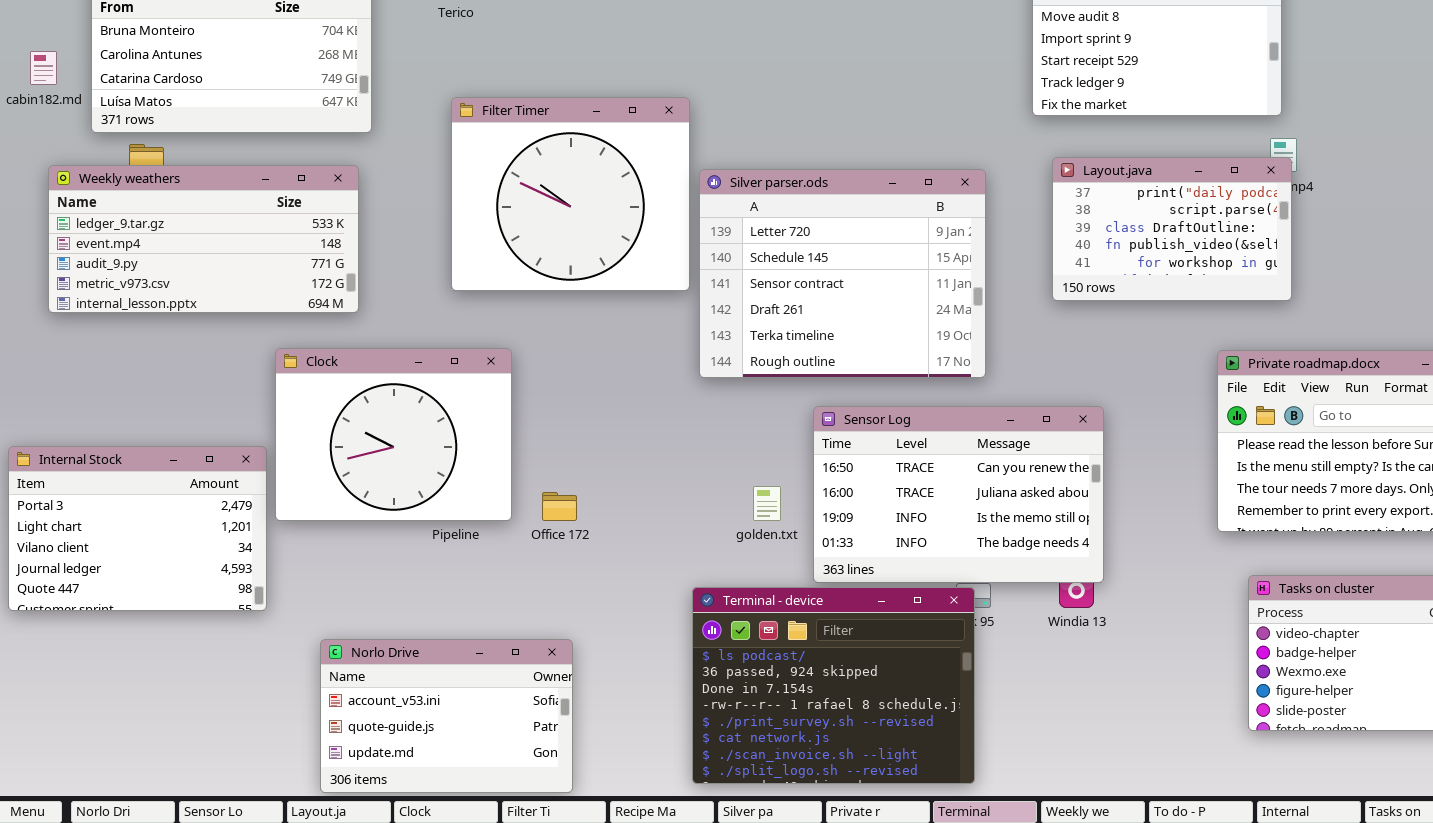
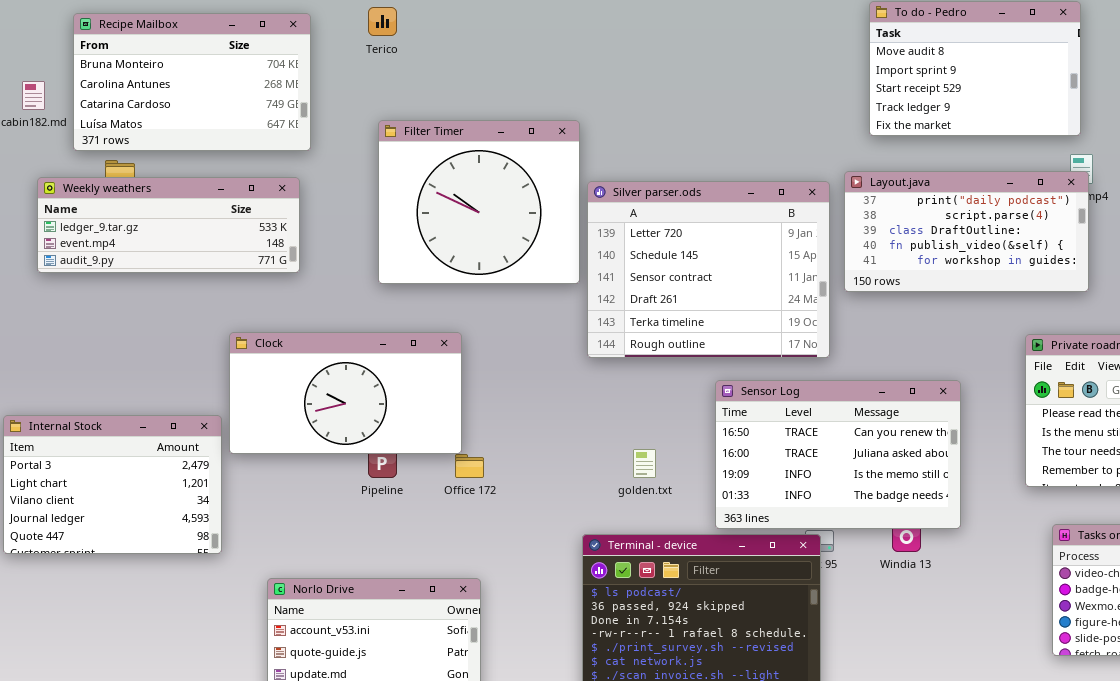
Layout.java: [1052,157,1292,301] -> [844,171,1089,292], resized
Weekly weathers: [48,165,359,313] -> [37,177,300,273], resized
Clock: [275,348,512,521] -> [229,332,462,454], resized
Sensor Log: [813,406,1104,583] -> [715,380,961,529], moved

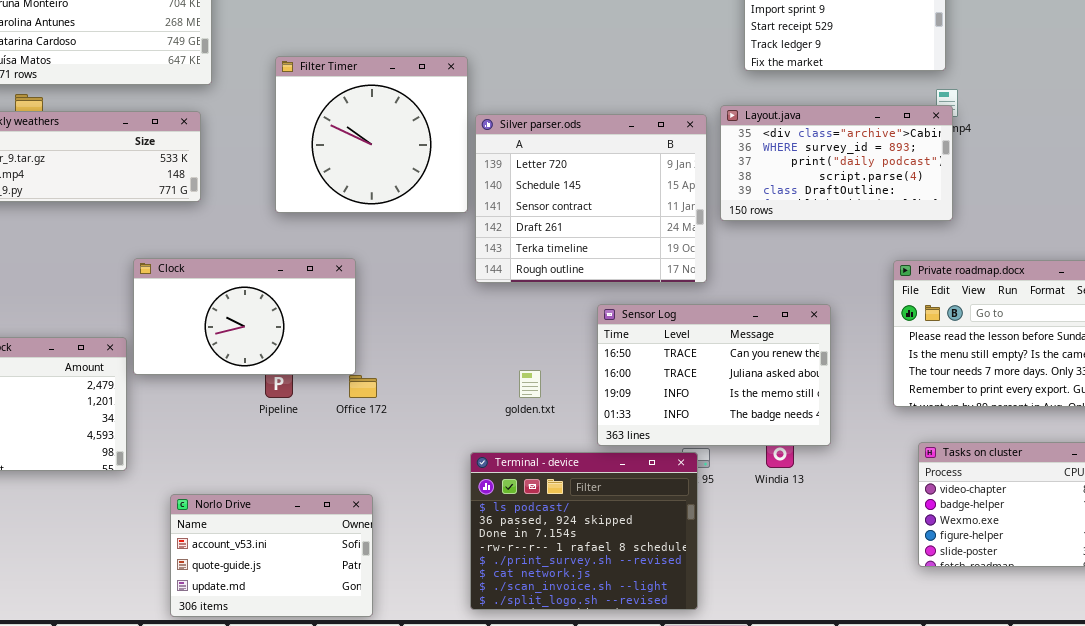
Layout.java: [844,171,1089,292] -> [720,105,953,221], scrolled up 2 rows

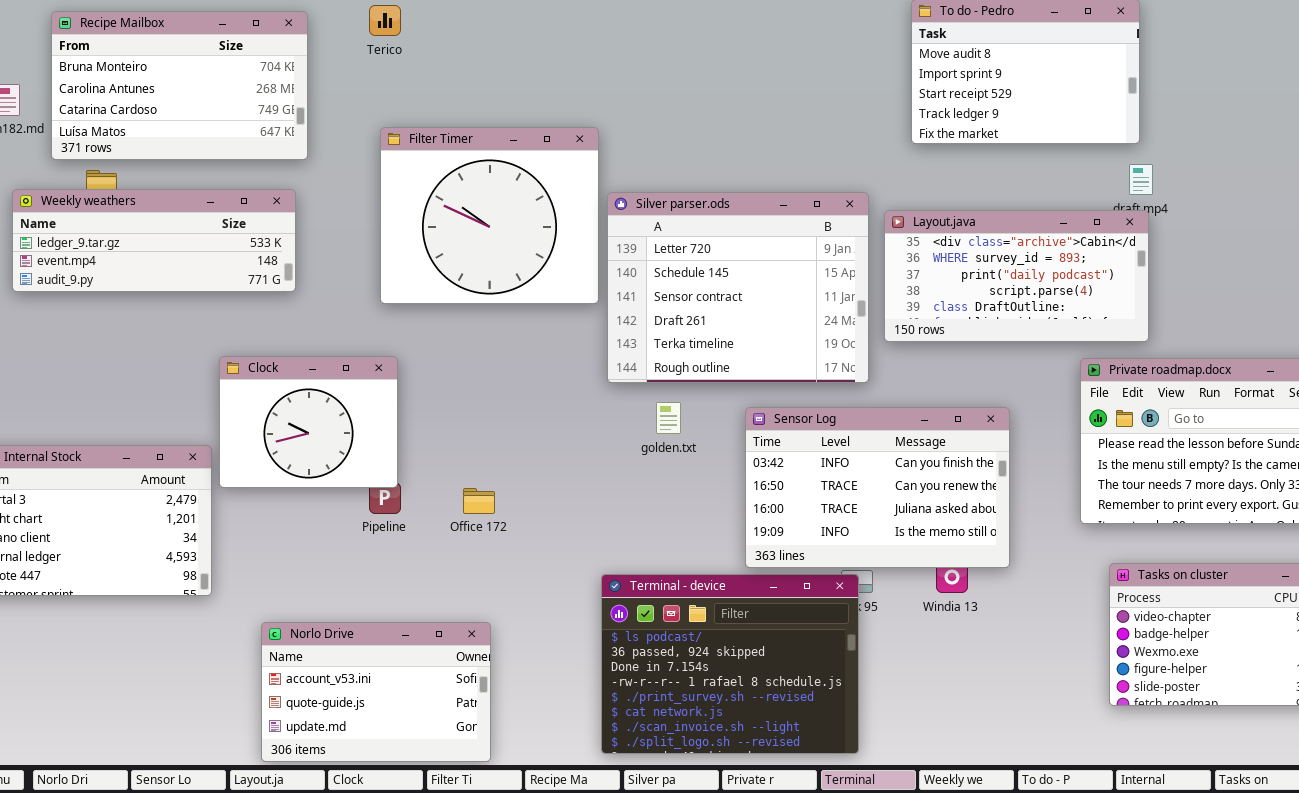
Layout.java: [720,105,953,221] -> [884,210,1149,342], moved
Clock: [133,258,356,375] -> [219,356,398,488], resized
Sensor Log: [597,304,831,446] -> [745,407,1010,568], scrolled up 1 row
golden.txt: [519,370,541,398] -> [656,402,681,434], moved

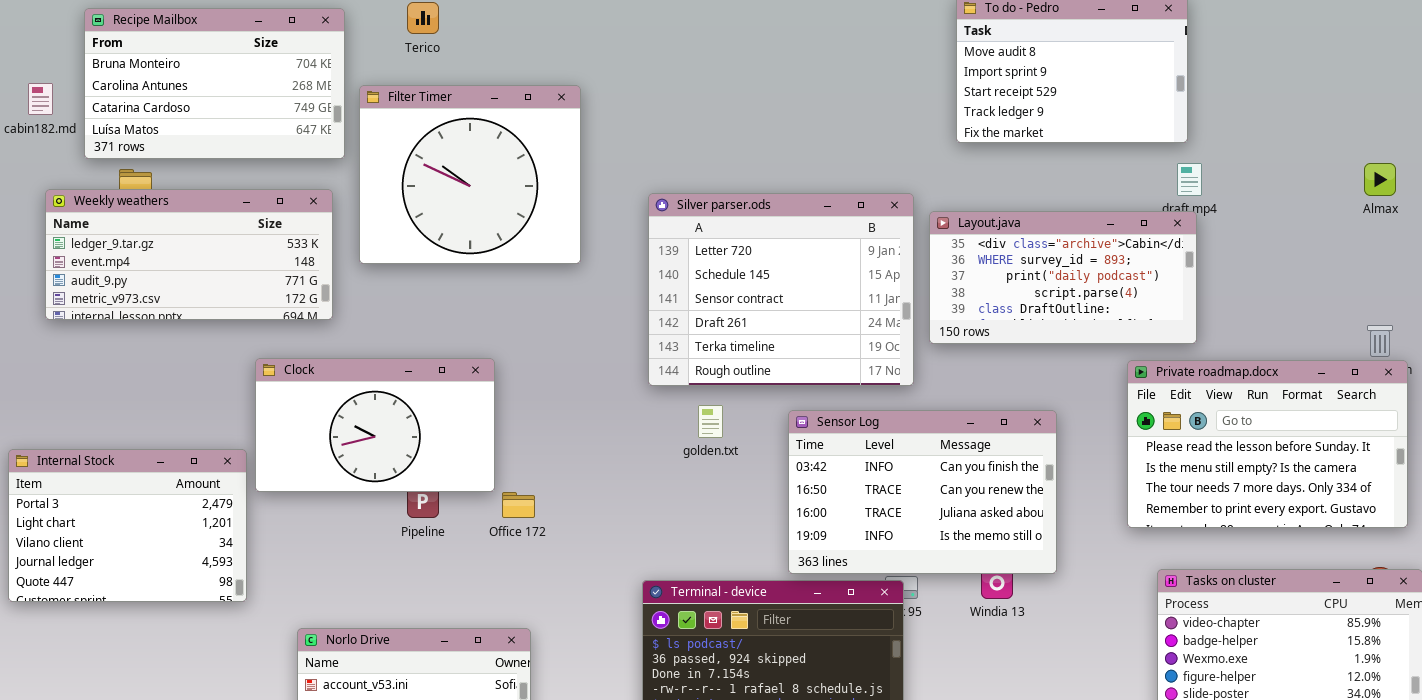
Filter Timer: [380,127,599,304] -> [359,85,581,264], moved
Weekly weathers: [12,189,296,292] -> [45,189,333,320], resized
Clock: [219,356,398,488] -> [255,358,495,492], resized

